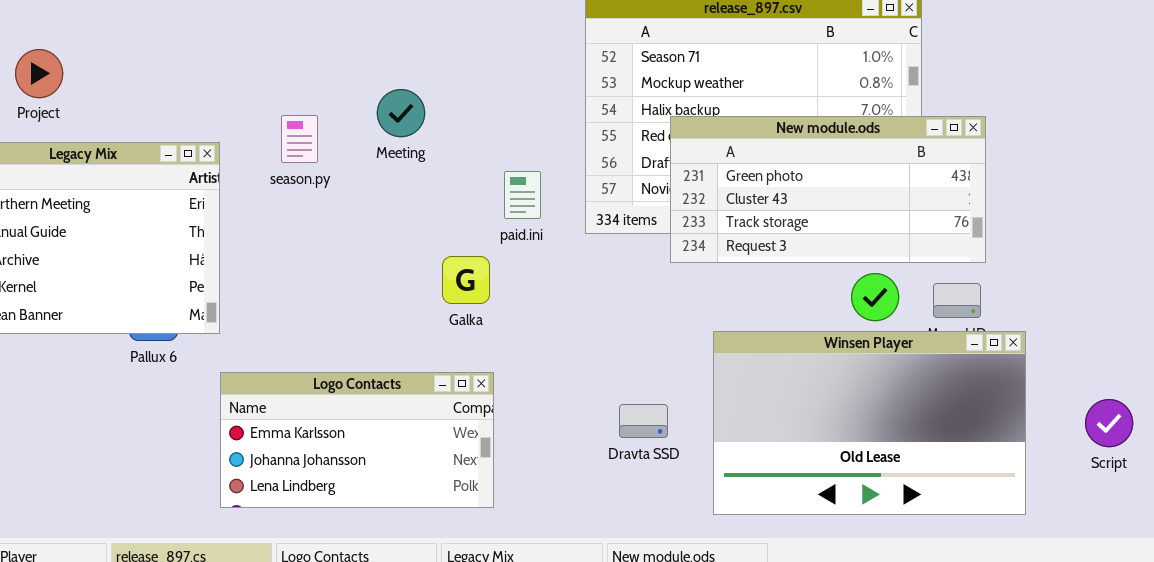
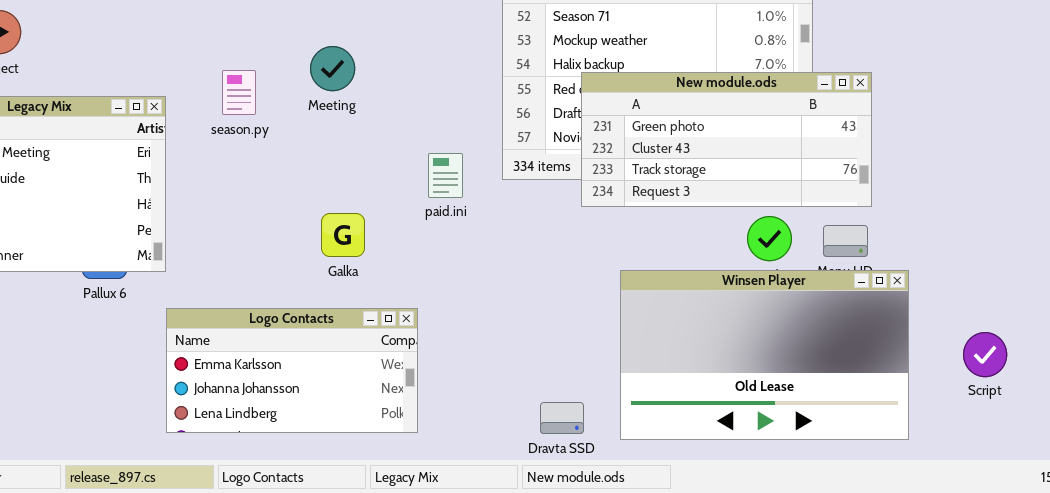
paid.ini: [504,171,541,219] -> [428,153,463,198], moved
Galka: [442,256,490,304] -> [321,213,365,257], moved
Dravta SSD: [619,404,668,438] -> [540,402,584,434], moved

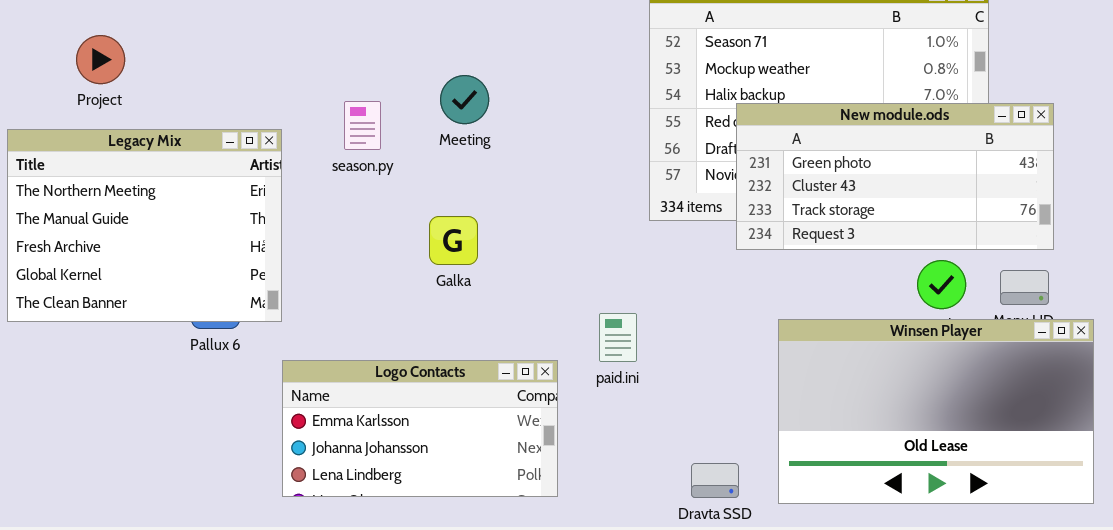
paid.ini: [428,153,463,198] -> [599,313,637,362], moved
Galka: [321,213,365,257] -> [429,216,478,265], moved

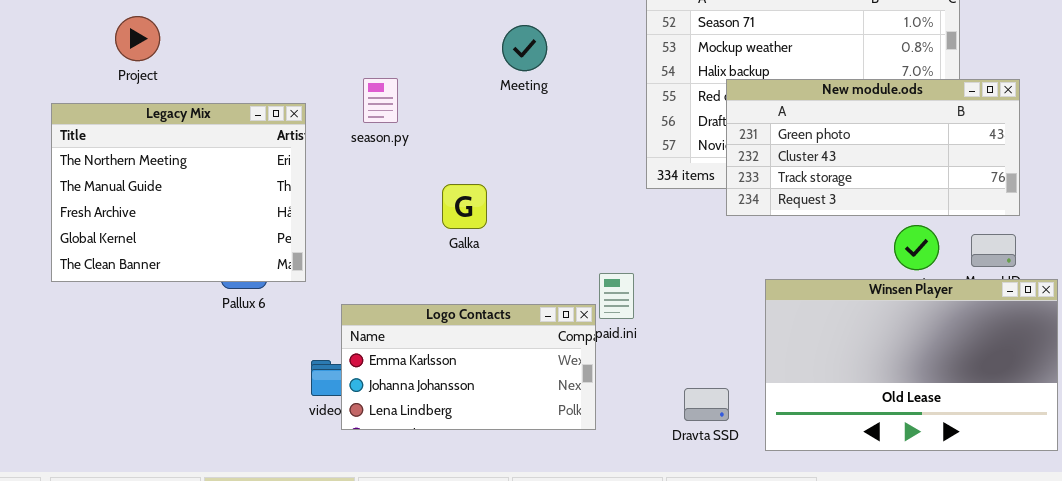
Meeting: [440,75,489,124] -> [502,25,547,71], moved
Logo Contacts: [282,360,558,497] -> [341,304,596,430], moved
Dravta SSD: [691,463,739,498] -> [684,388,729,421], moved

